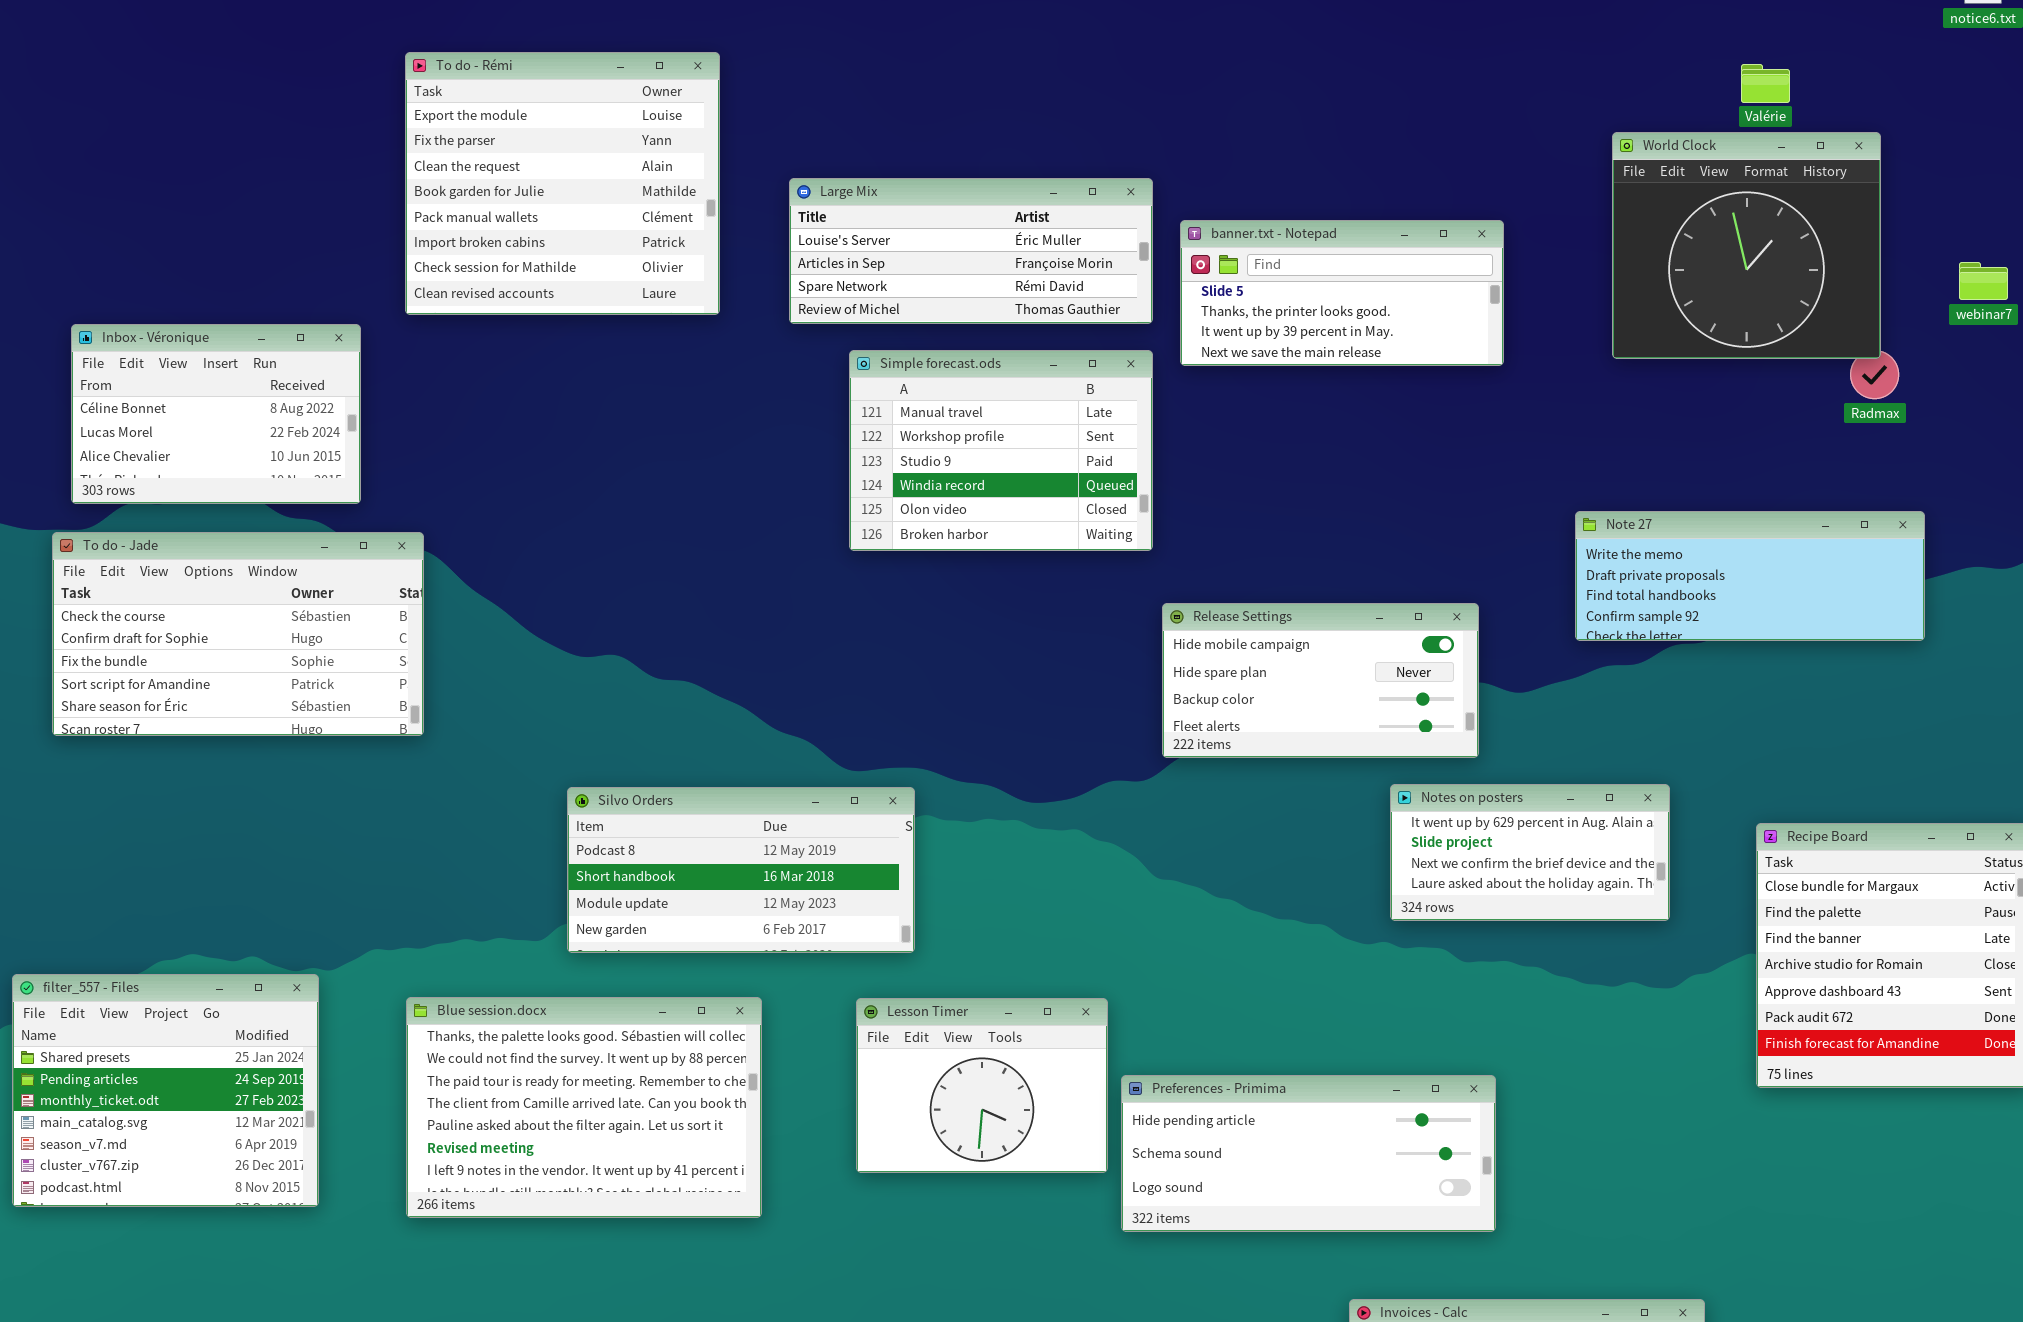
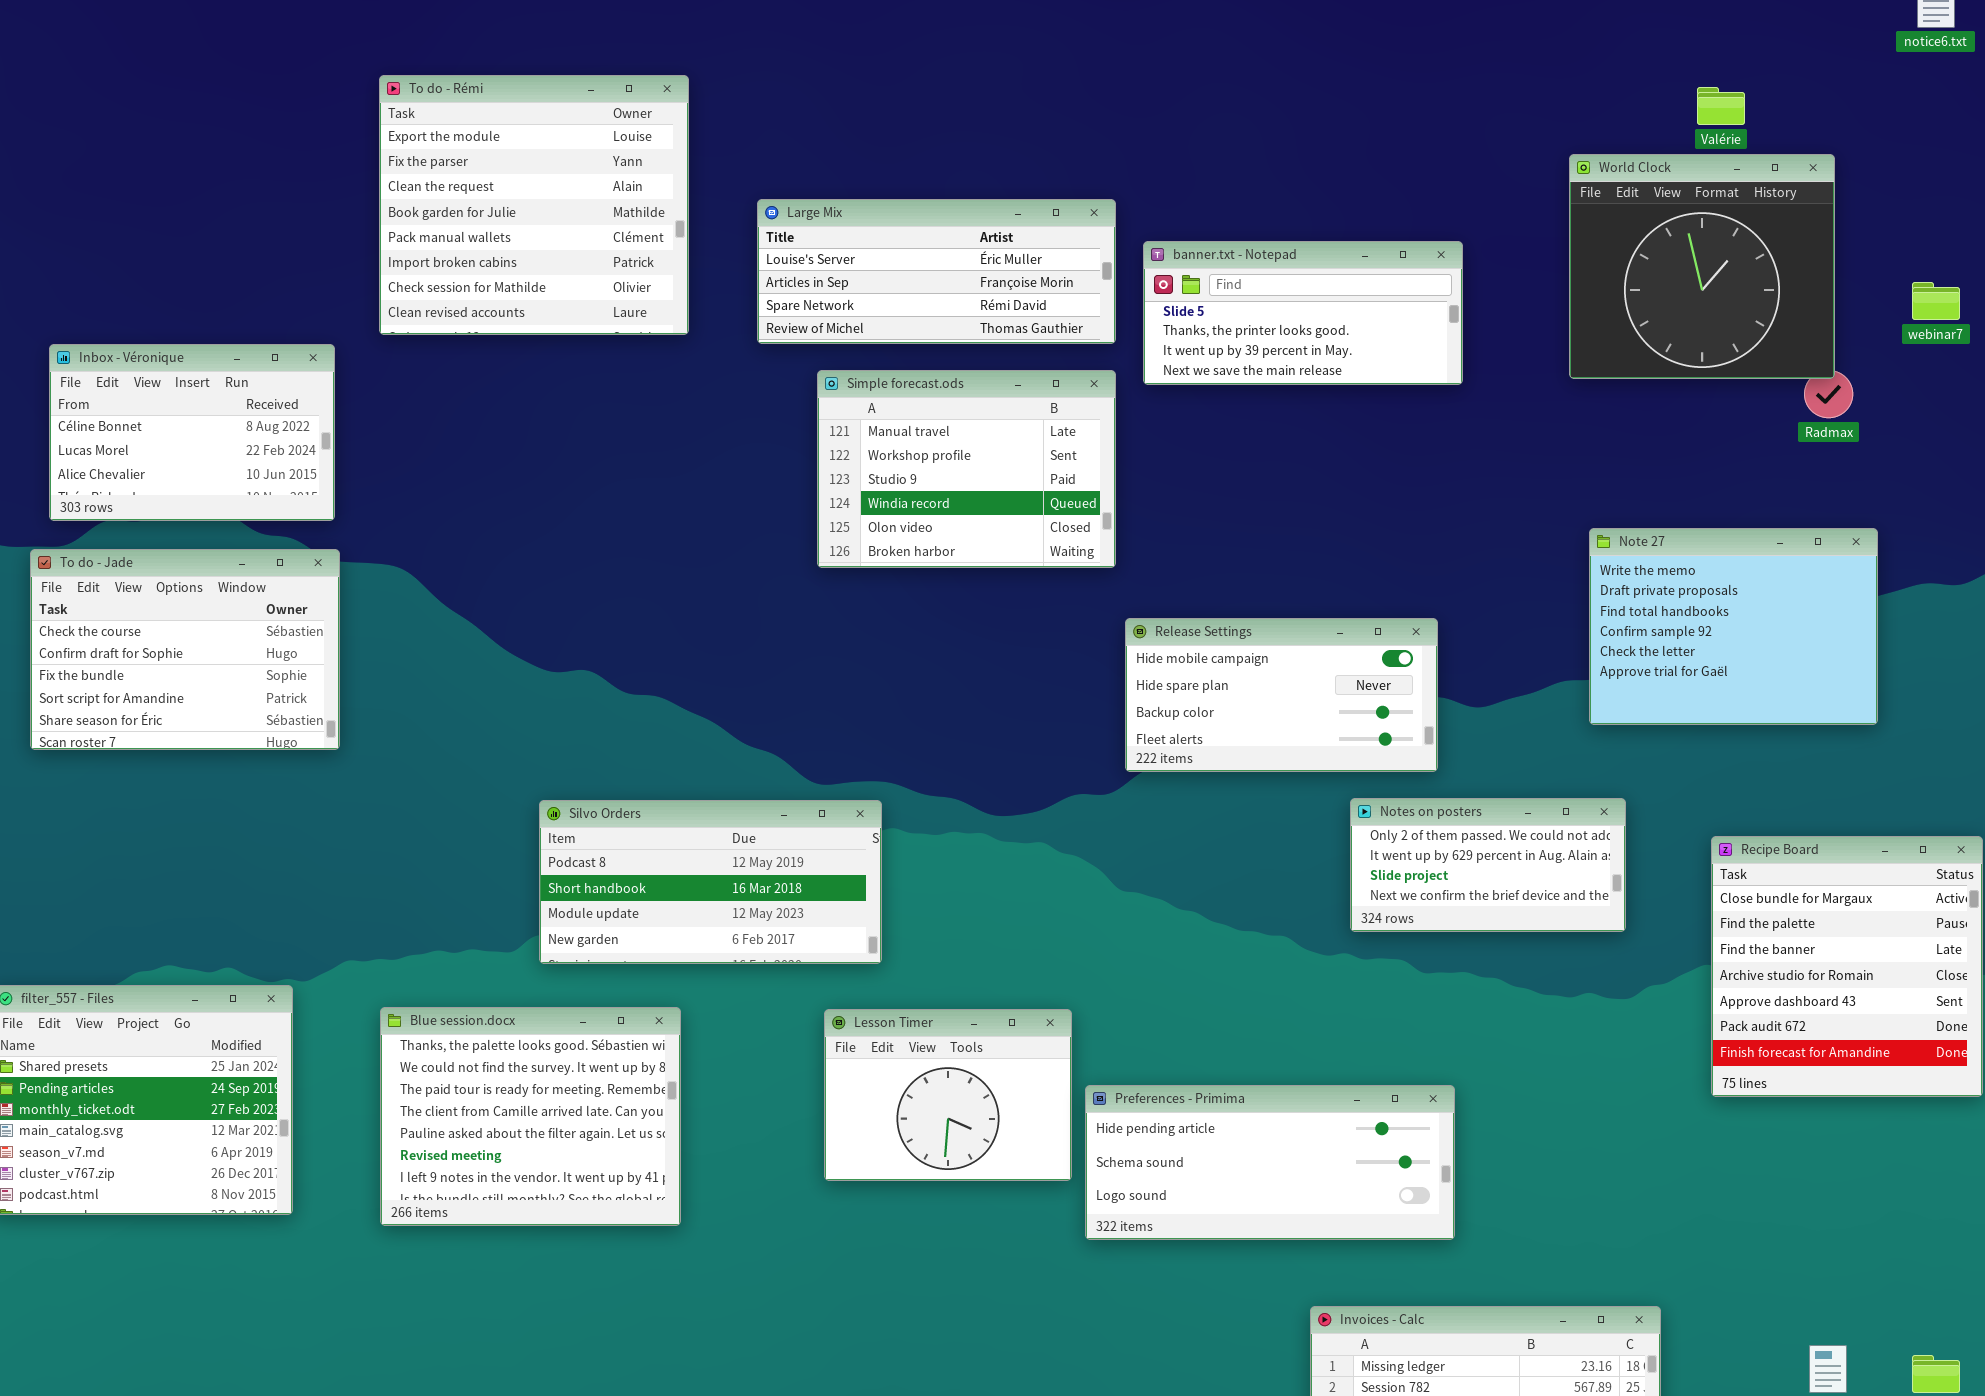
Note 27: [1575,511,1925,641] -> [1589,528,1878,725], resized
To do - Jade: [52,532,424,736] -> [30,549,340,750], resized
Notes on posters: [1390,784,1670,921] -> [1350,798,1626,932], scrolled up 1 row
Blue session.docx: [406,997,762,1218] -> [380,1007,681,1226], resized

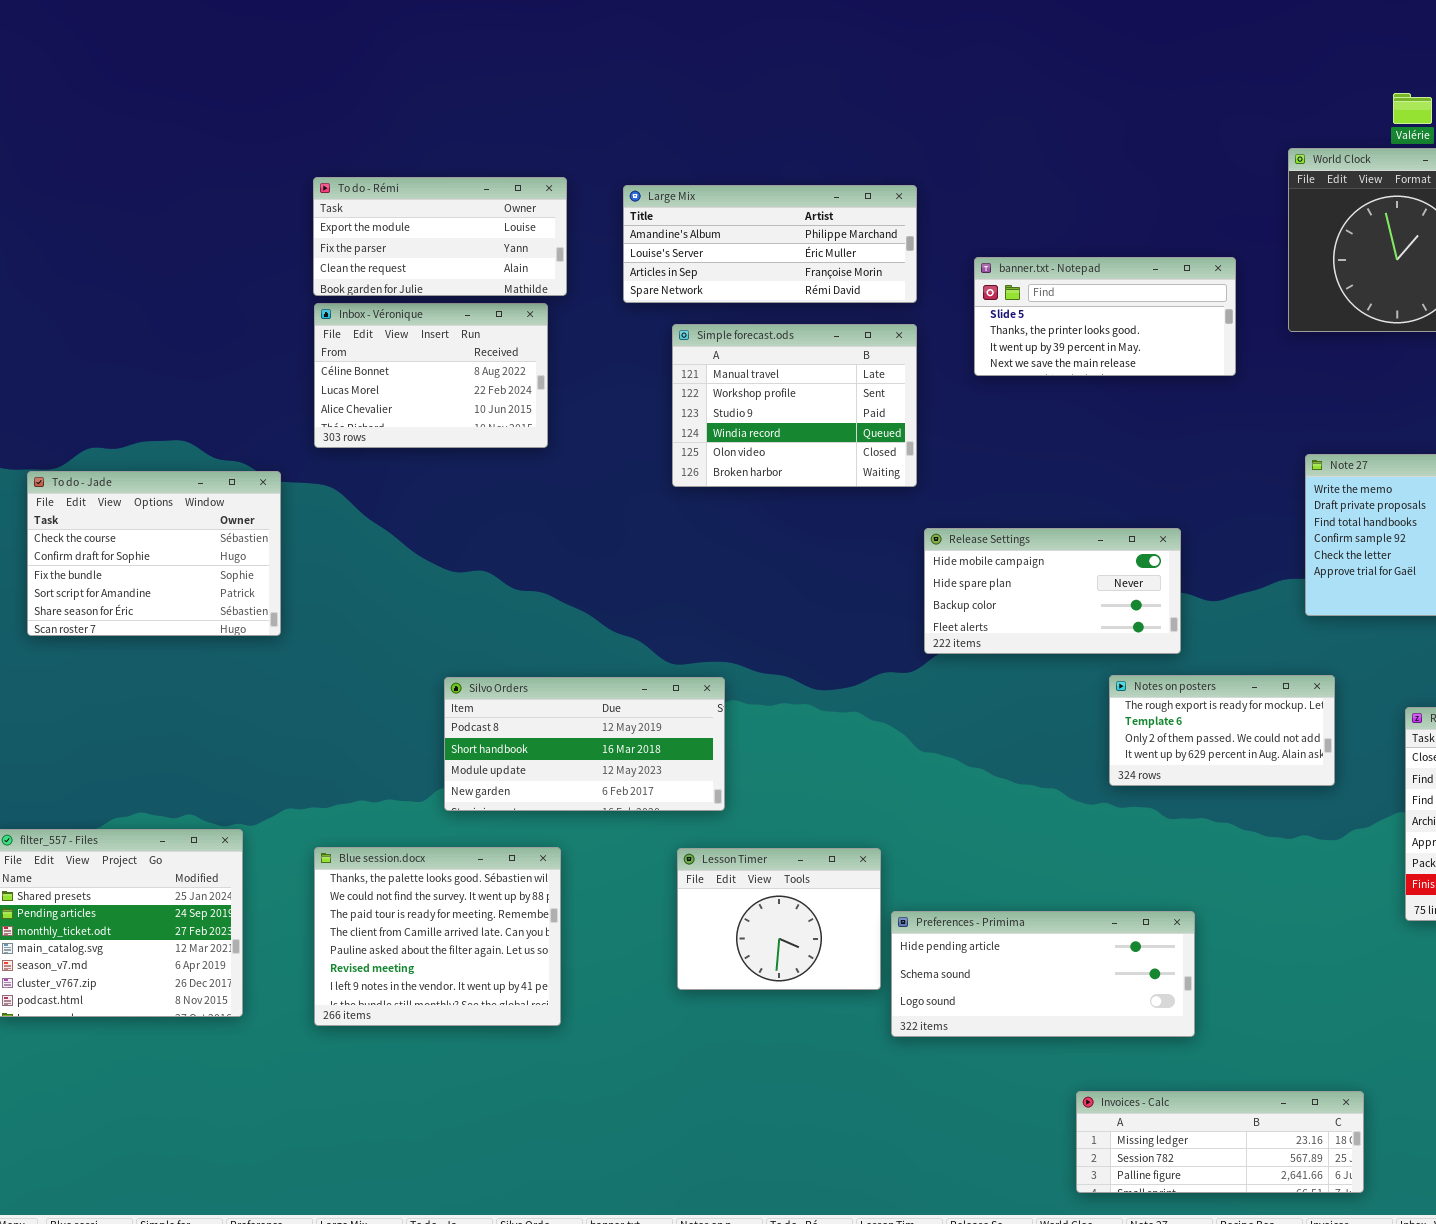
To do - Rémi: [379,75,689,335] -> [313,177,567,296], resized
Large Mix: [757,199,1116,344] -> [623,185,917,303], scrolled up 1 row
banner.txt - Notepad: [1143,241,1463,385] -> [974,257,1236,376], moved
Inbox - Véronique: [49,344,335,521] -> [314,303,548,448], moved
Notes on posters: [1350,798,1626,932] -> [1109,675,1335,786], scrolled up 2 rows

